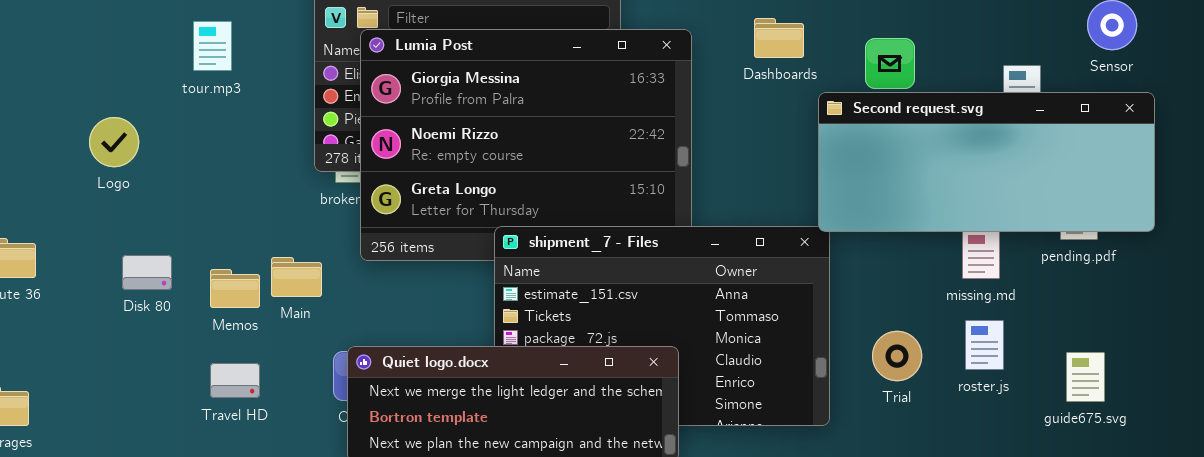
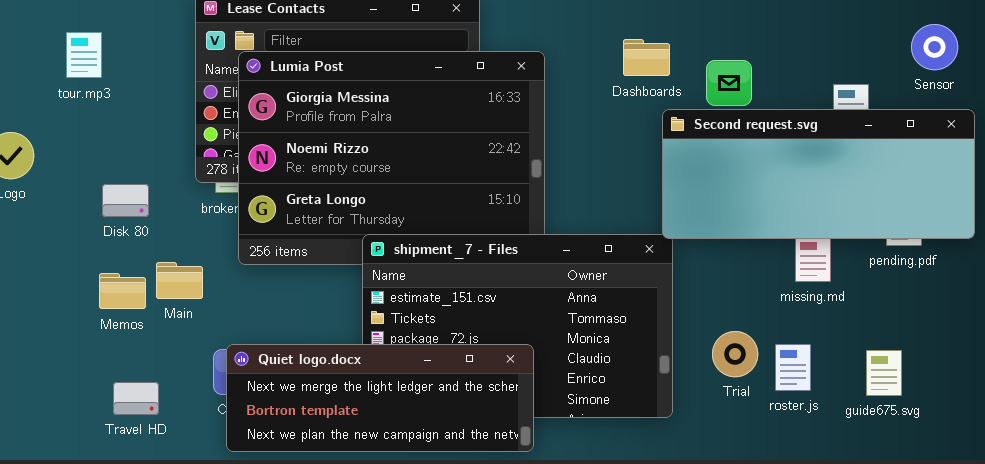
Dashboards: [754,18,804,58] -> [623,39,670,76], moved
tour.mp3: [193,21,232,71] -> [66,32,102,78], moved
Disk 80: [122,255,172,290] -> [102,184,149,217], moved
roster.js: [965,320,1004,370] -> [775,344,811,391], moved
guide675.svg: [1066,352,1105,402] -> [866,350,902,396], moved
Travel HD: [210,363,260,398] -> [113,382,159,415], moved

